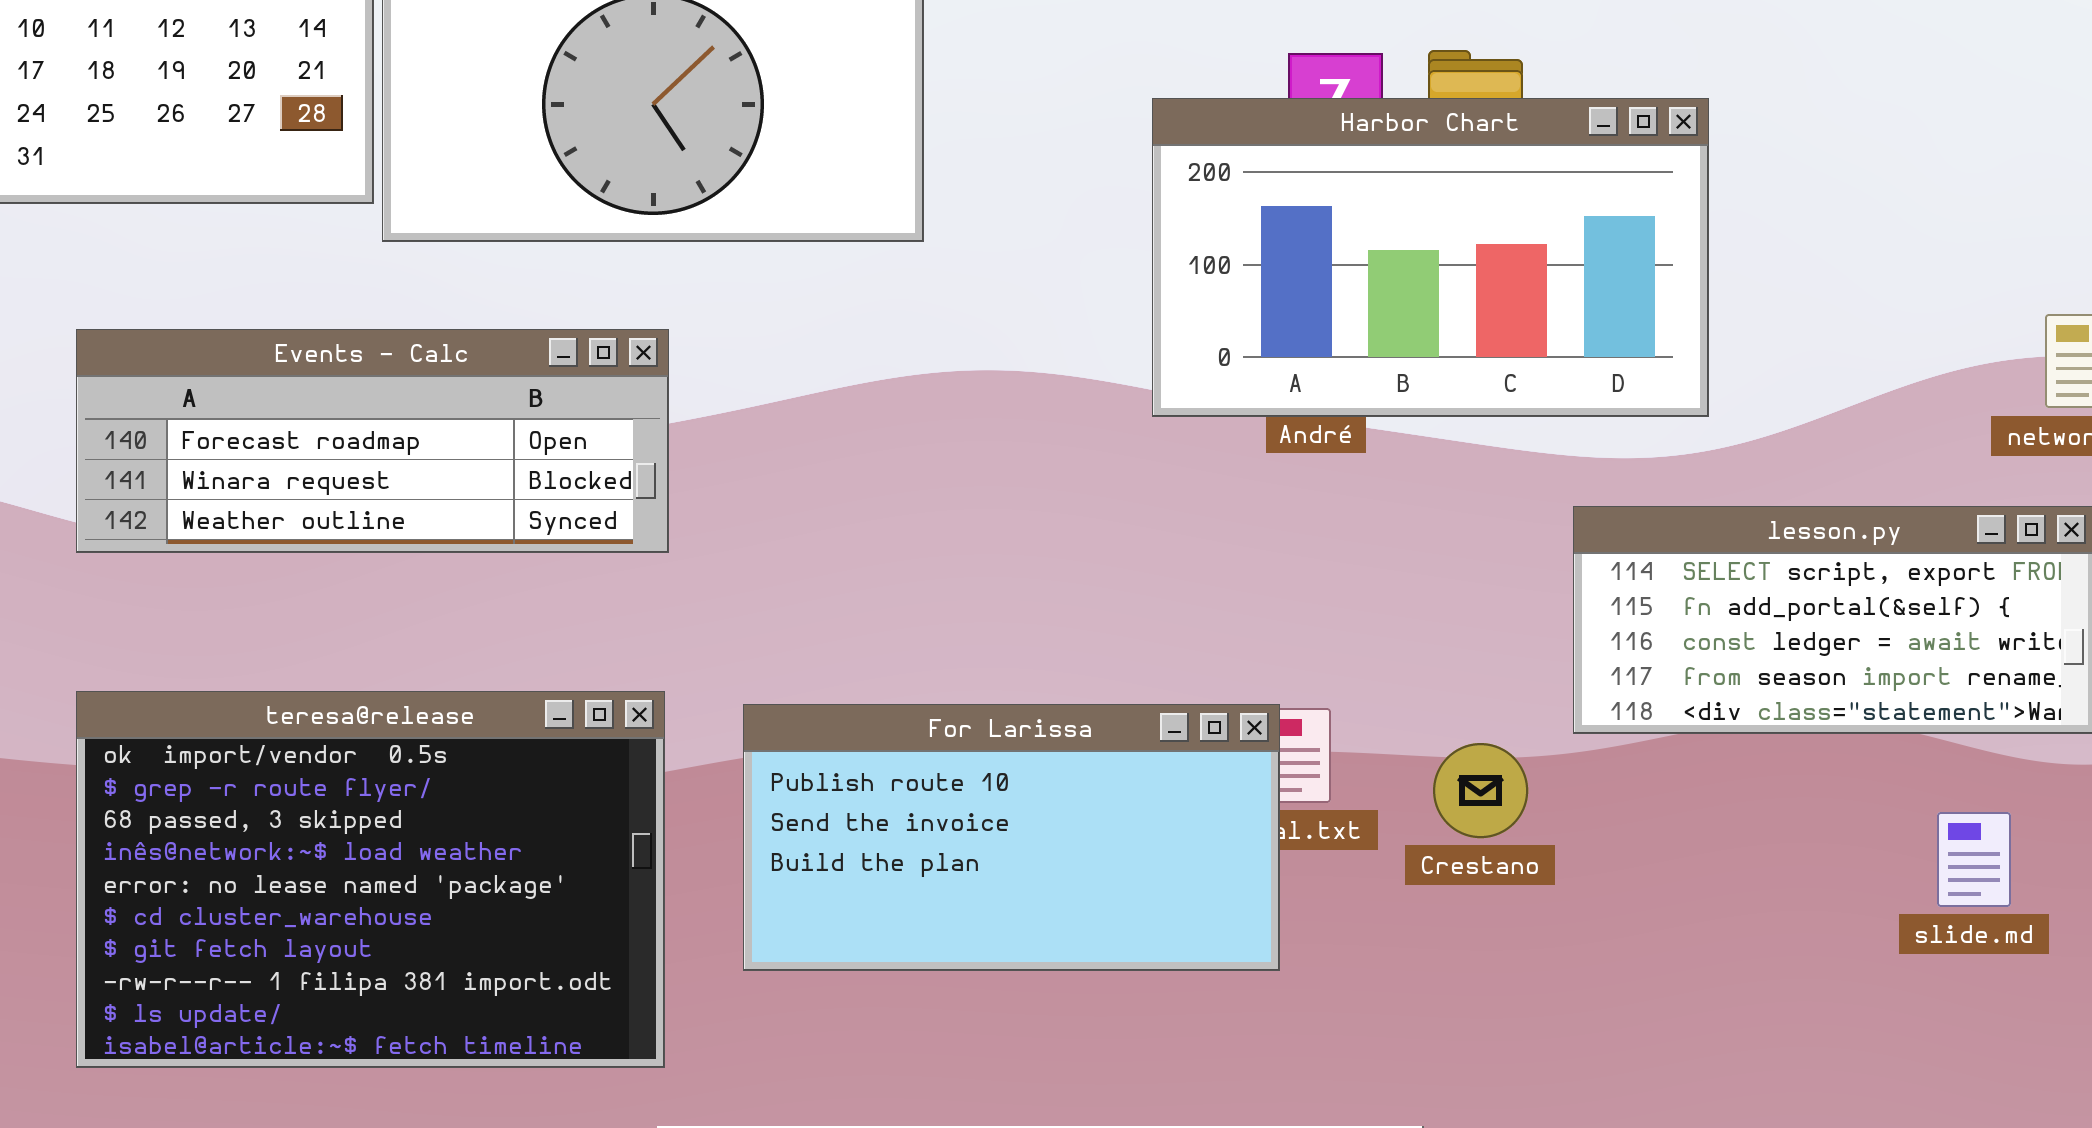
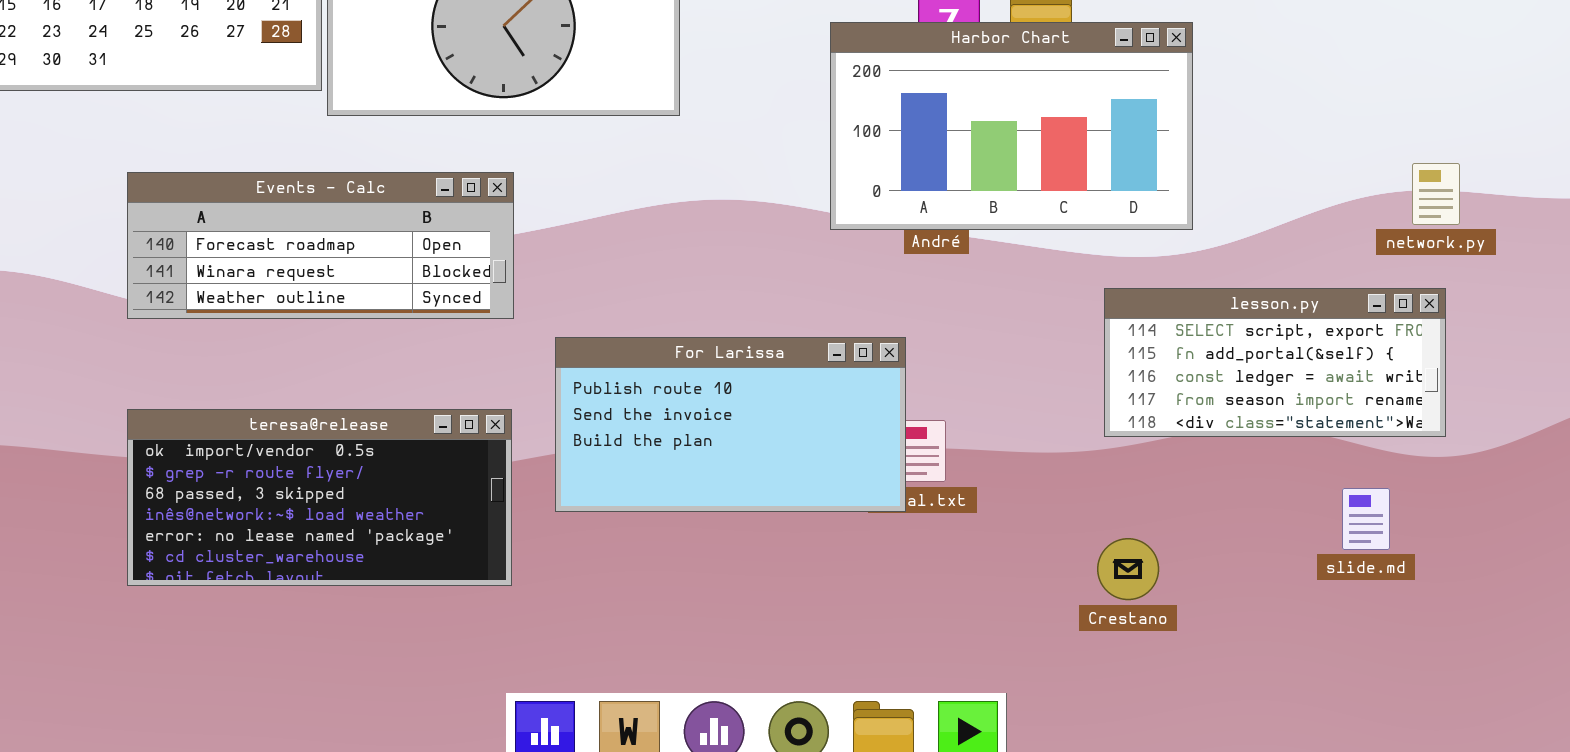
teresa@release: [76,691,665,1068] -> [127,409,512,586], resized
For Larissa: [743,704,1280,971] -> [555,337,906,512], moved
Crestano: [1433,743,1528,838] -> [1097,538,1159,600], moved

